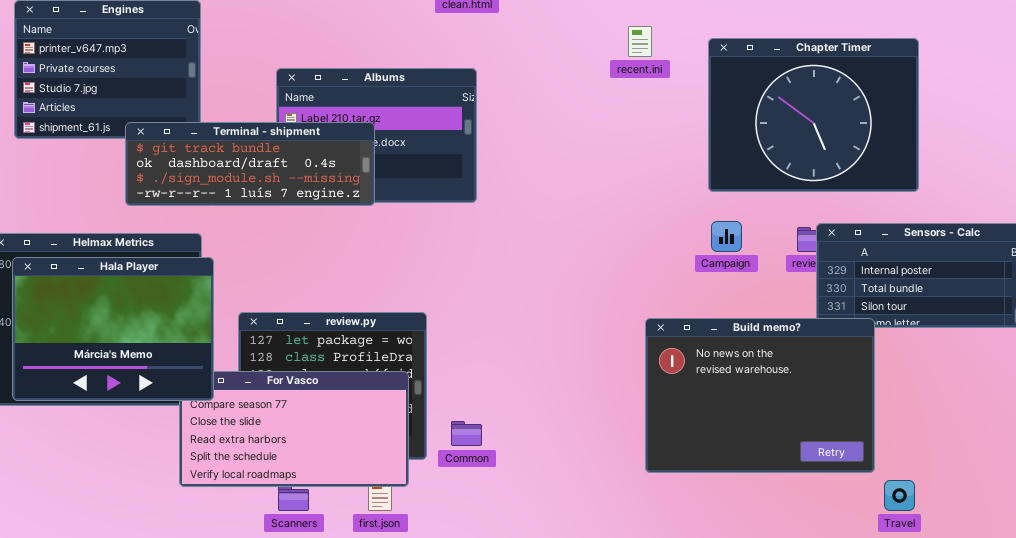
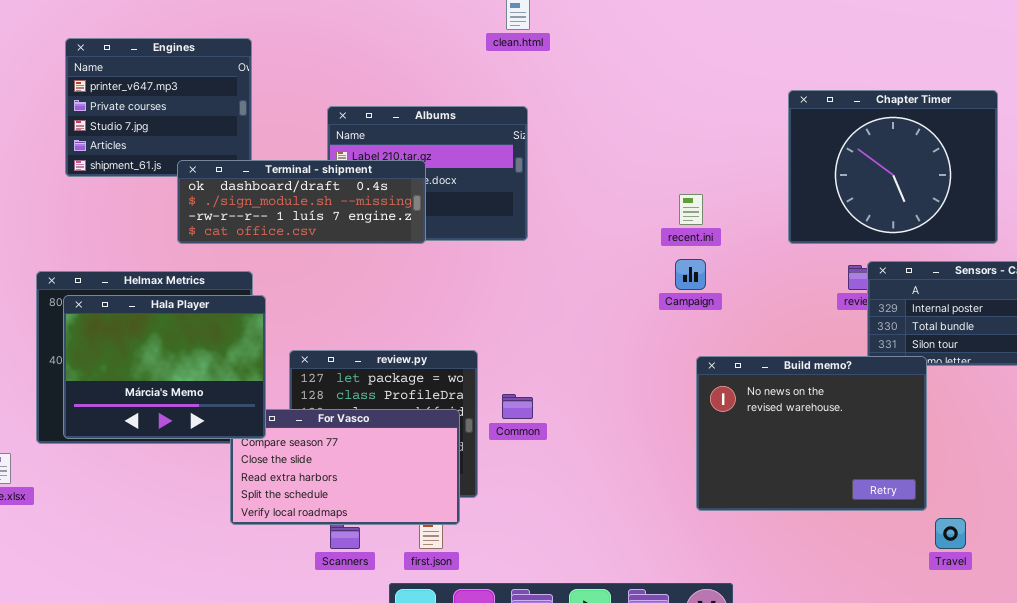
recent.ini: [628,26,652,57] -> [679,194,703,225], moved
Chapter Timer: [708,38,919,192] -> [788,90,998,244], moved
Terminal - shipment: [125,122,375,206] -> [177,160,426,244], scrolled down 1 row
Campaign: [711,221,742,252] -> [675,259,706,290], moved
Common: [451,421,482,446] -> [502,394,533,419], moved

